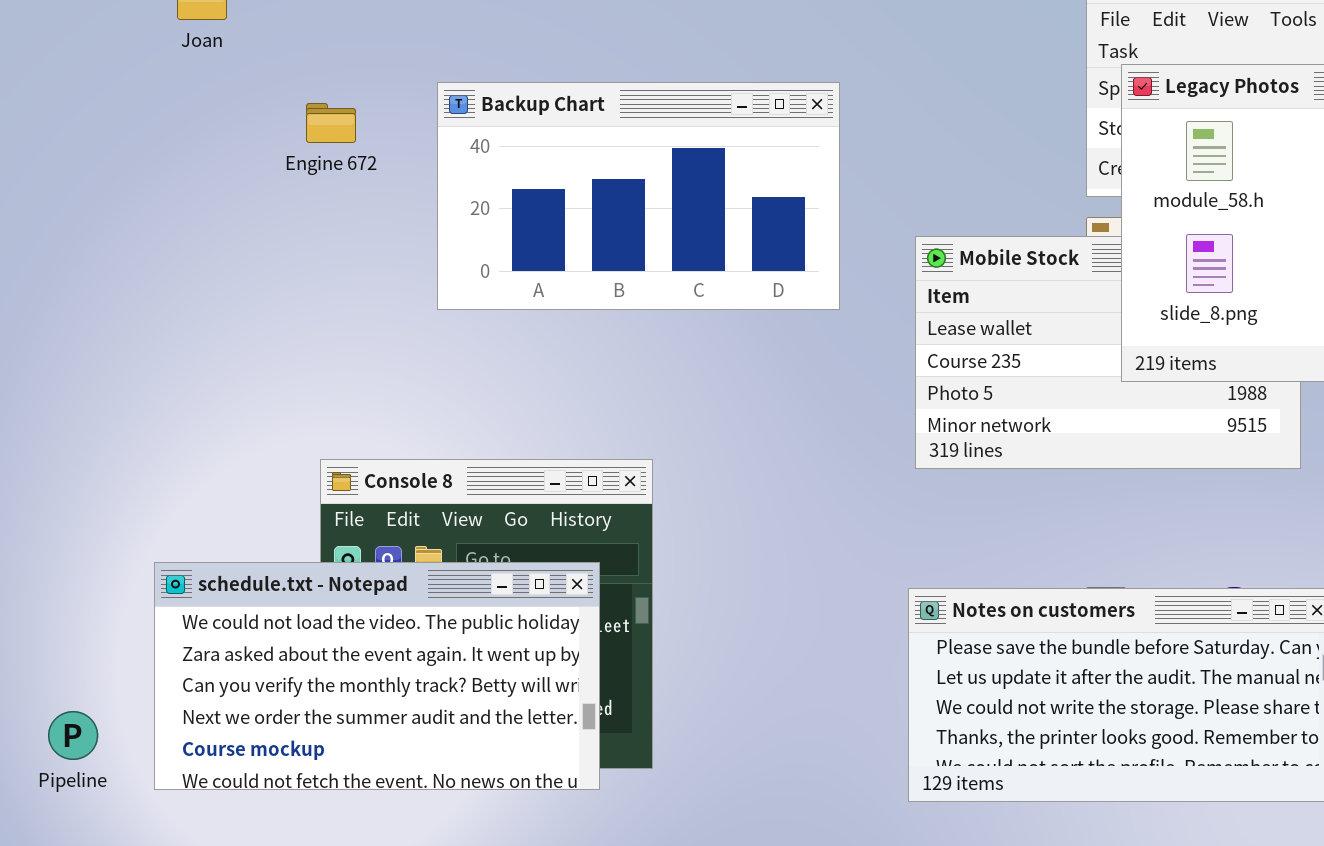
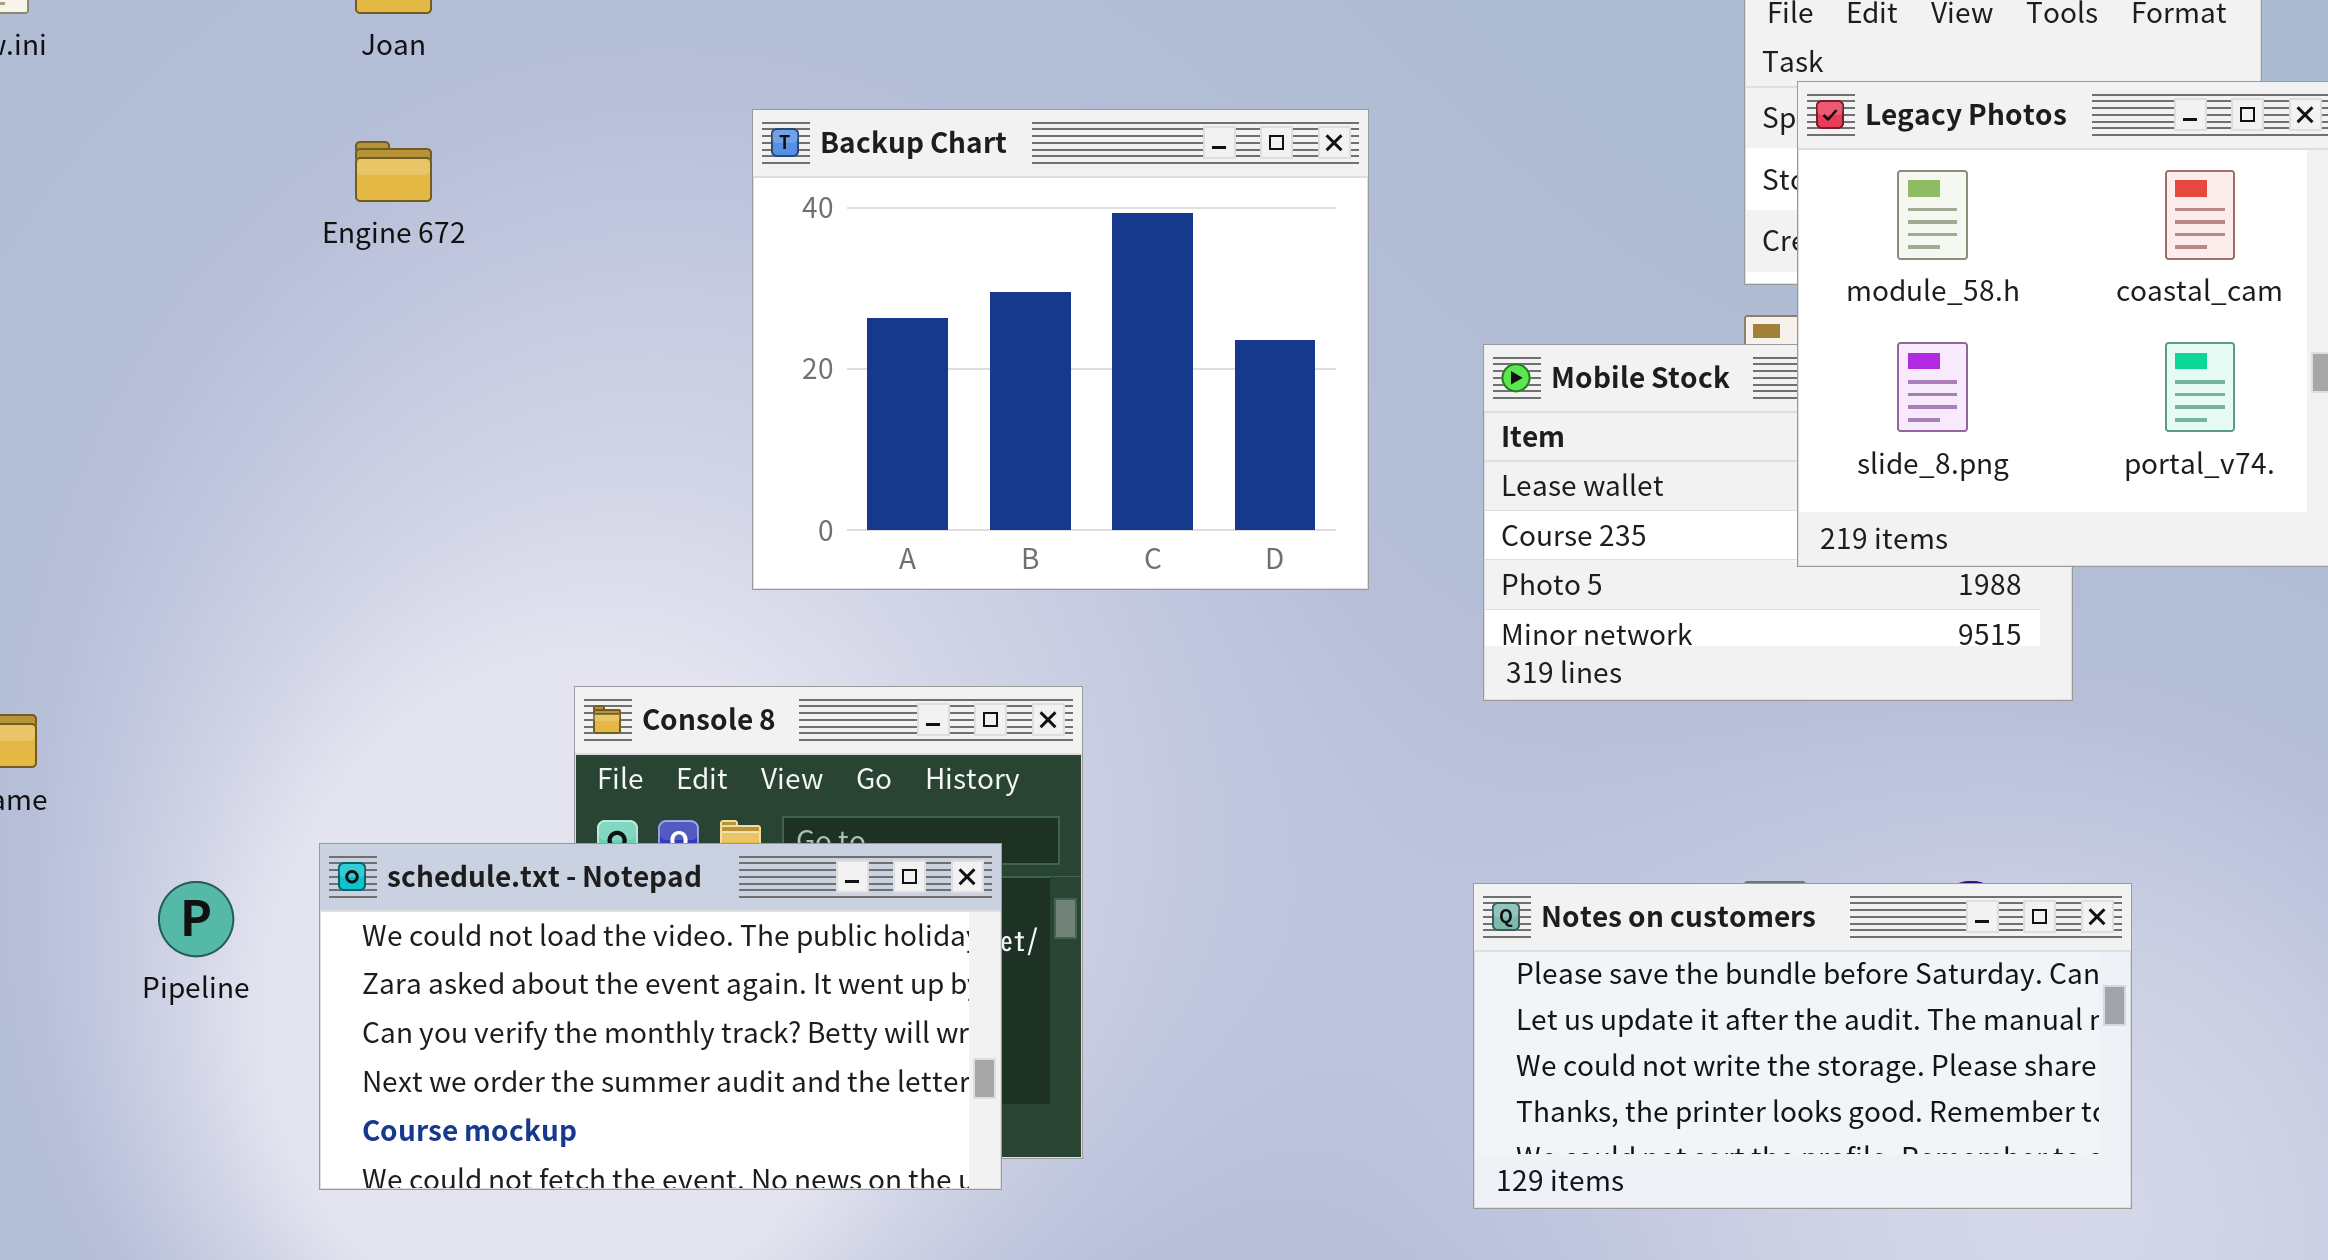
Backup Chart: [437,82,840,310] -> [752,109,1369,590], resized
Engine 672: [306,103,356,143] -> [355,141,432,202], moved
Pipeline: [48,711,98,760] -> [158,881,234,957], moved

